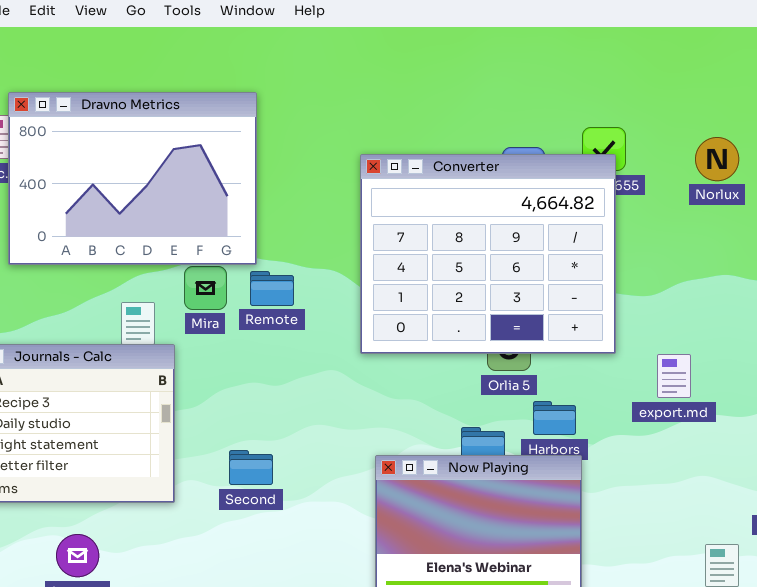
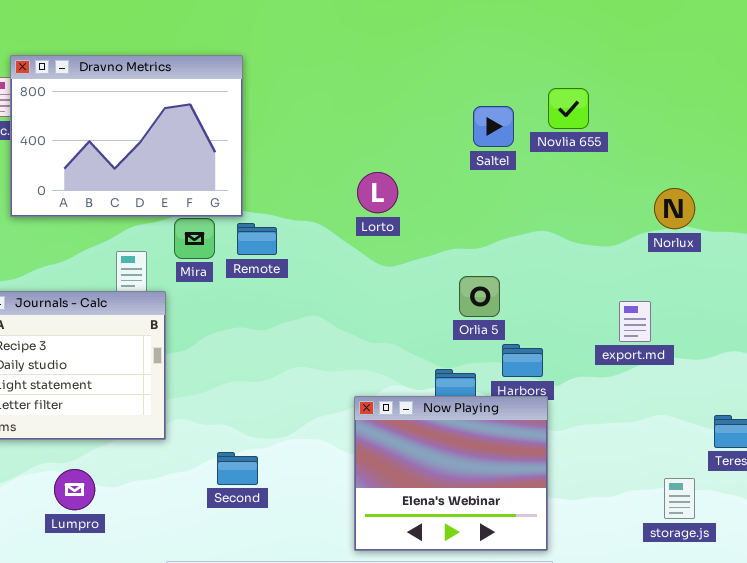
Norlux: [695,137,739,181] -> [654,188,695,229], moved
Converter: [360,154,616,354] -> none, closed
Second: [229,450,273,485] -> [217,452,258,485], moved

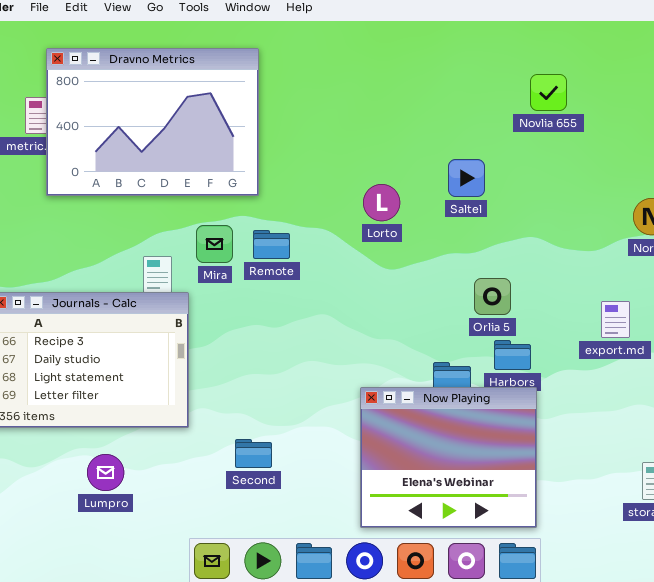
Dravno Metrics: [10,55,243,217] -> [46,48,259,196], moved
Novlia 655: [548,88,589,129] -> [530,74,567,111], moved
Saltel: [473,106,514,147] -> [448,159,485,197], moved
Orlia 5: [459,276,500,317] -> [474,278,511,315], moved

